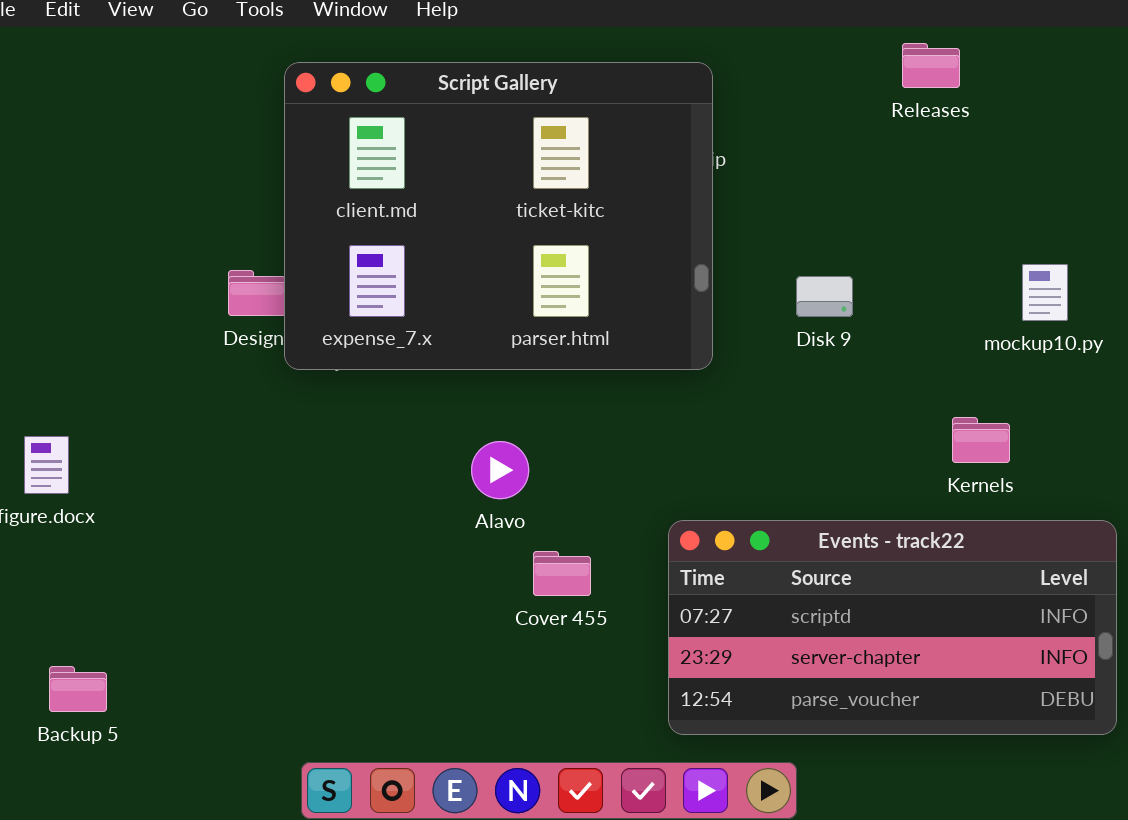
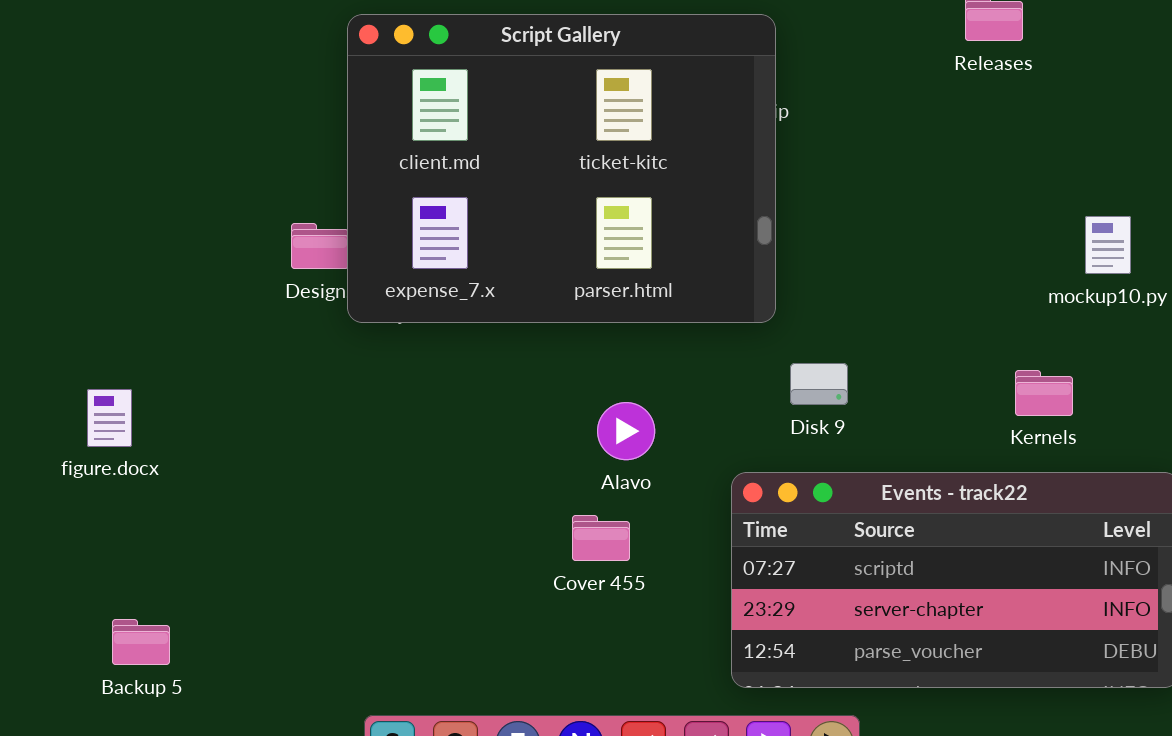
Disk 9: [796,276,853,317] -> [790,363,848,405], moved
Alavo: [471,441,529,499] -> [597,402,655,460], moved
Cover 455: [533,551,591,596] -> [572,515,630,561], moved

